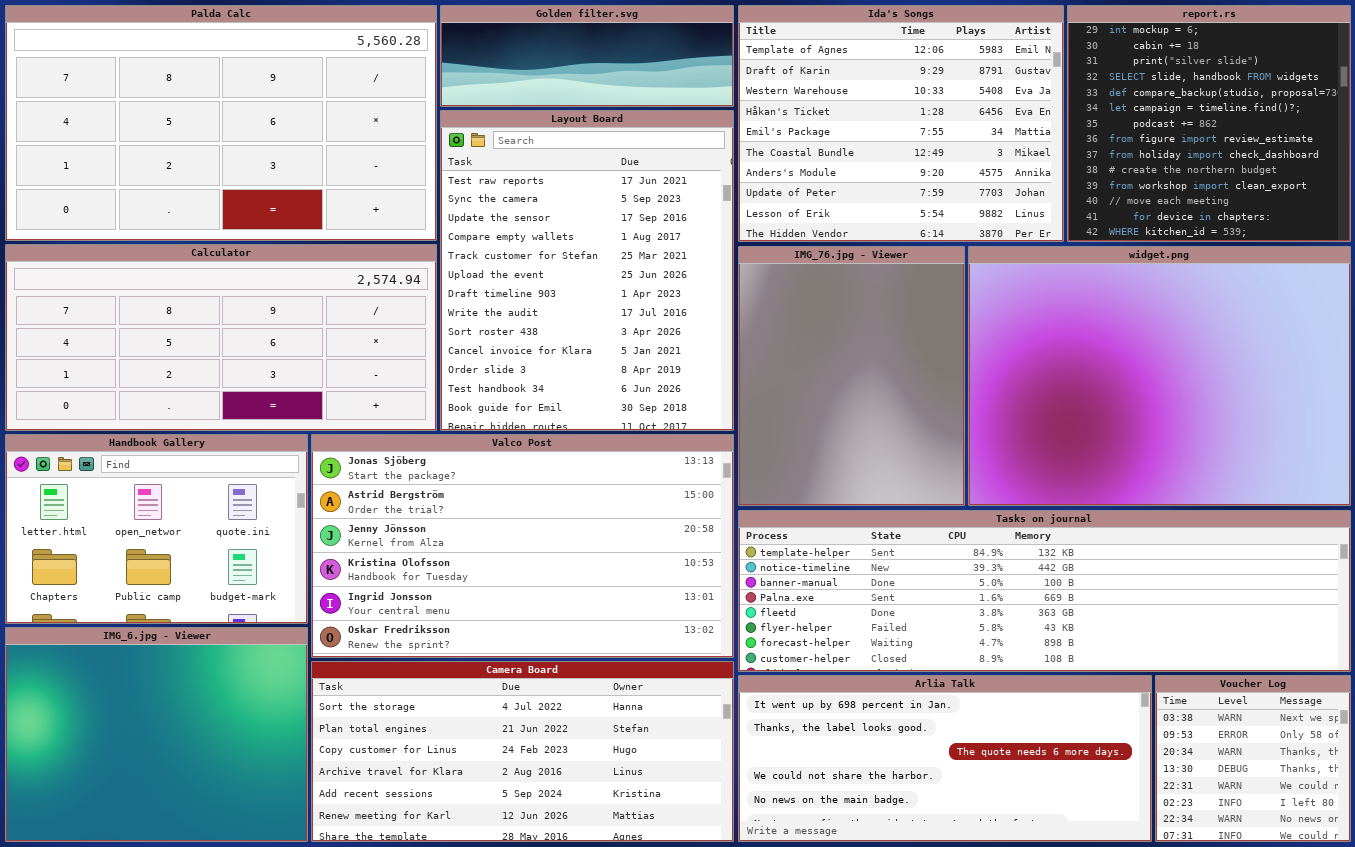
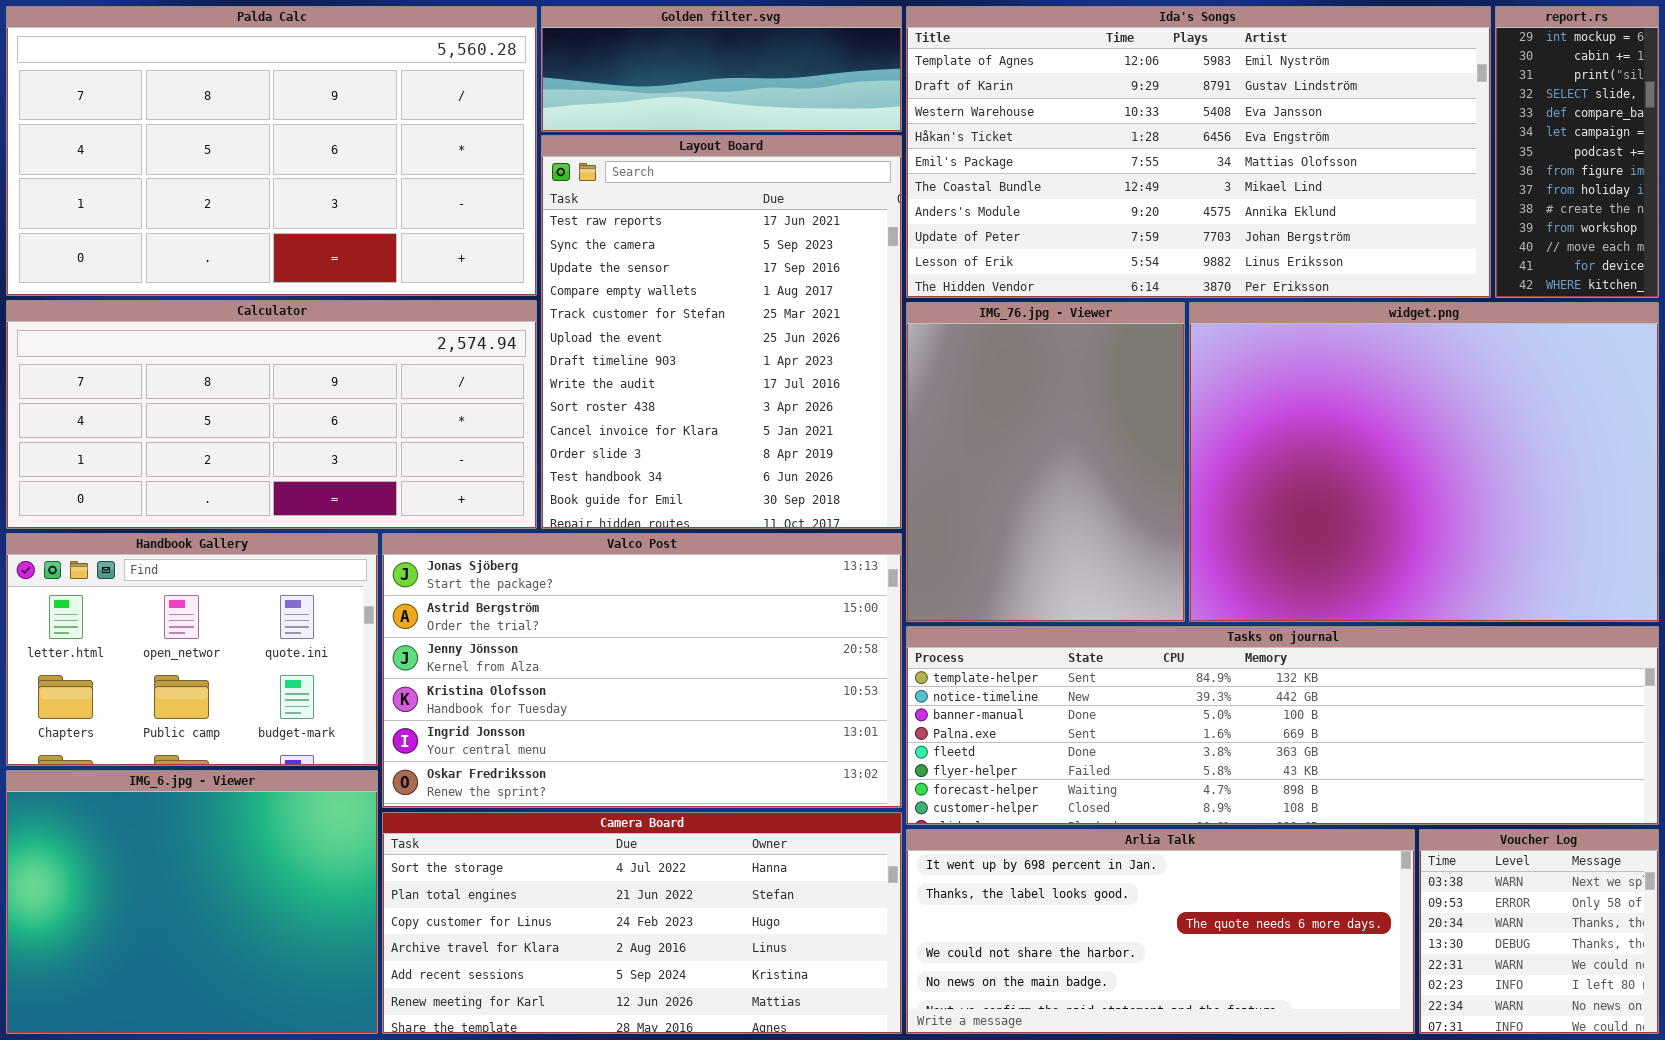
Ida's Songs: [738,5,1064,242] -> [906,6,1491,298], resized
report.rs: [1067,5,1351,242] -> [1495,6,1659,298], resized

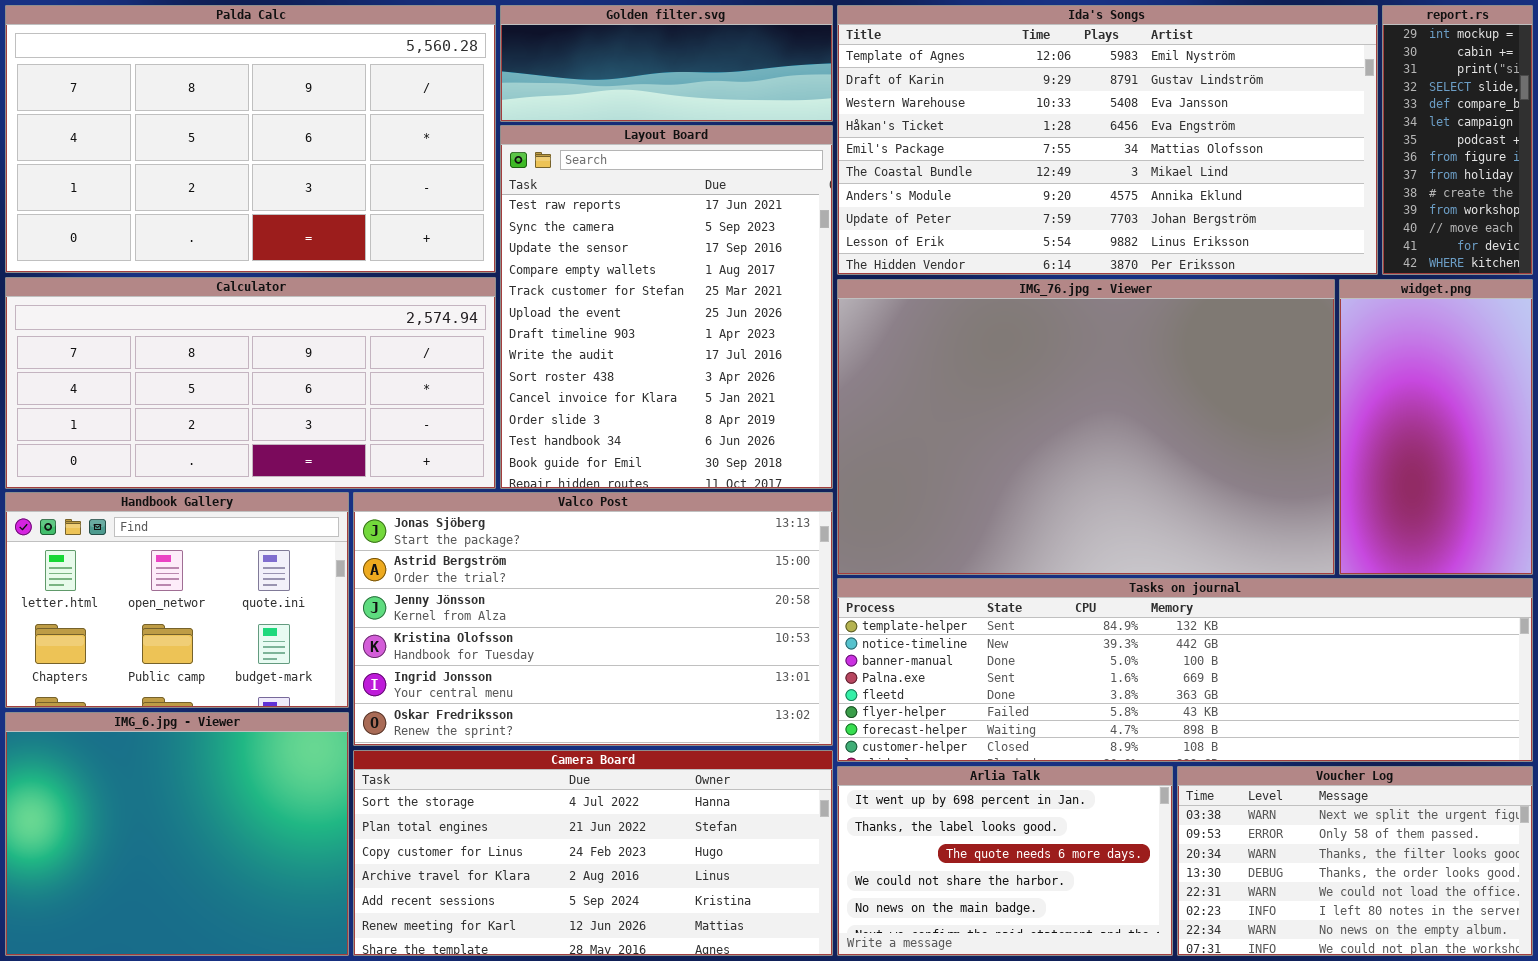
IMG_76.jpg - Viewer: [906,302,1185,622] -> [837,279,1335,575], resized
widget.png: [1189,302,1659,622] -> [1339,279,1533,575], resized
Arlia Talk: [906,829,1415,1034] -> [837,766,1173,956], resized
Voucher Log: [1419,829,1659,1034] -> [1177,766,1533,956], resized

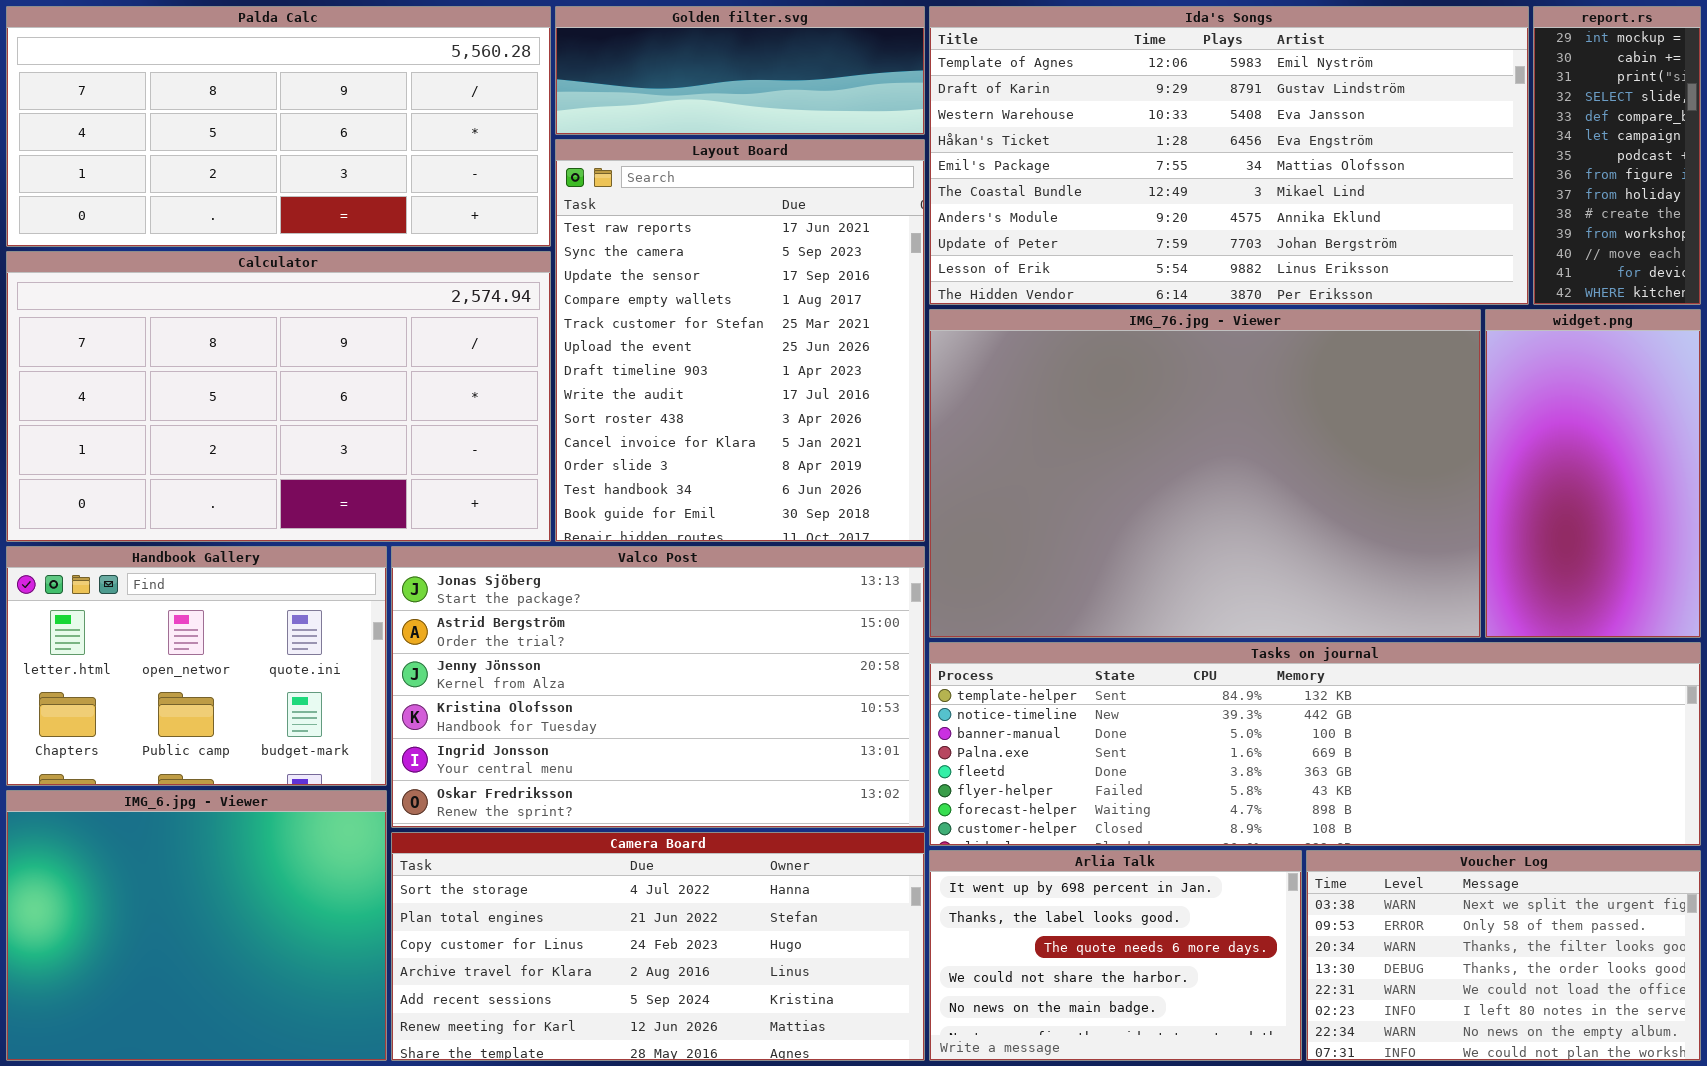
Palda Calc: [5,5,496,273] -> [6,6,551,247], resized
Calculator: [5,277,496,489] -> [6,251,551,542], resized

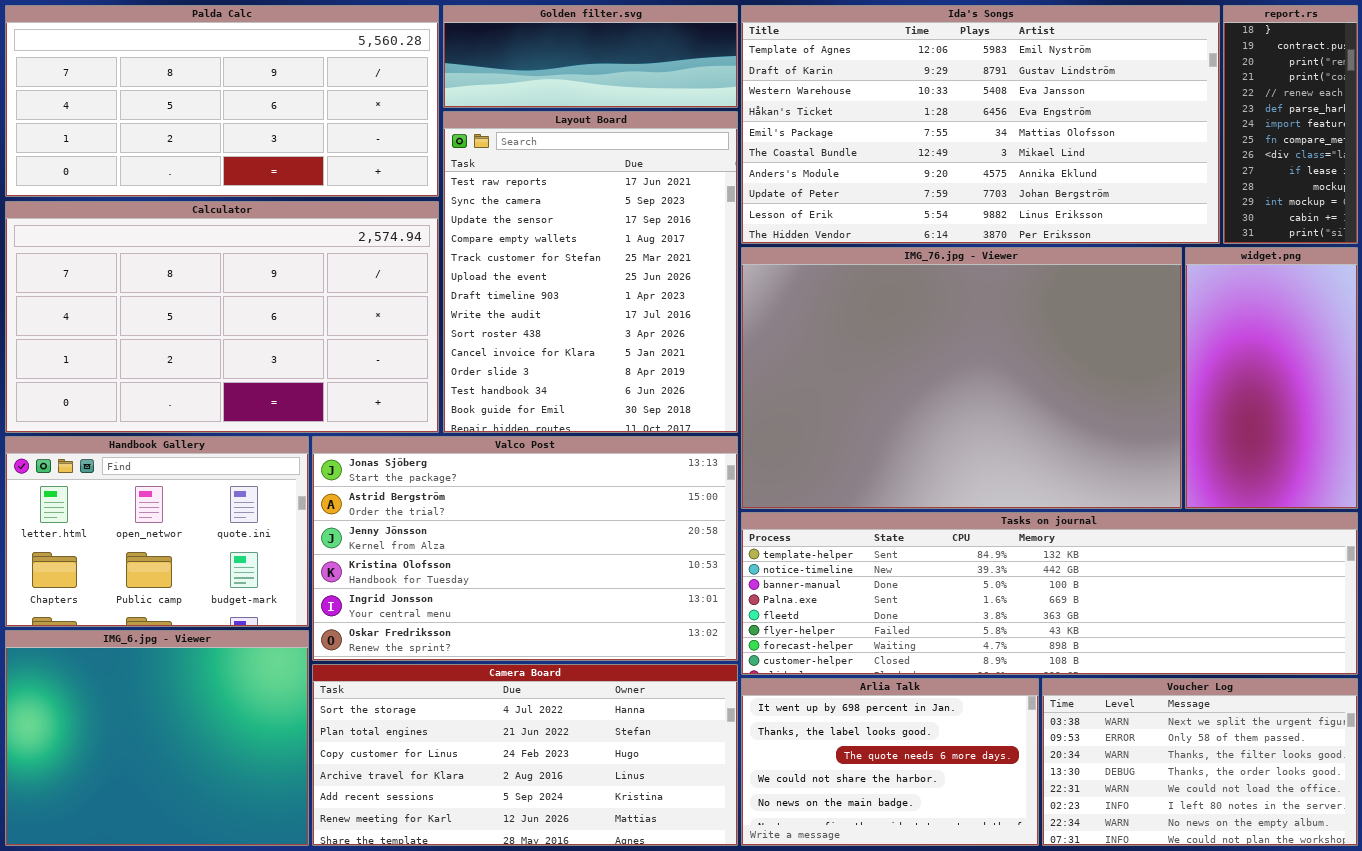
report.rs: [1533,6,1701,305] -> [1223,5,1358,244], scrolled up 11 rows

